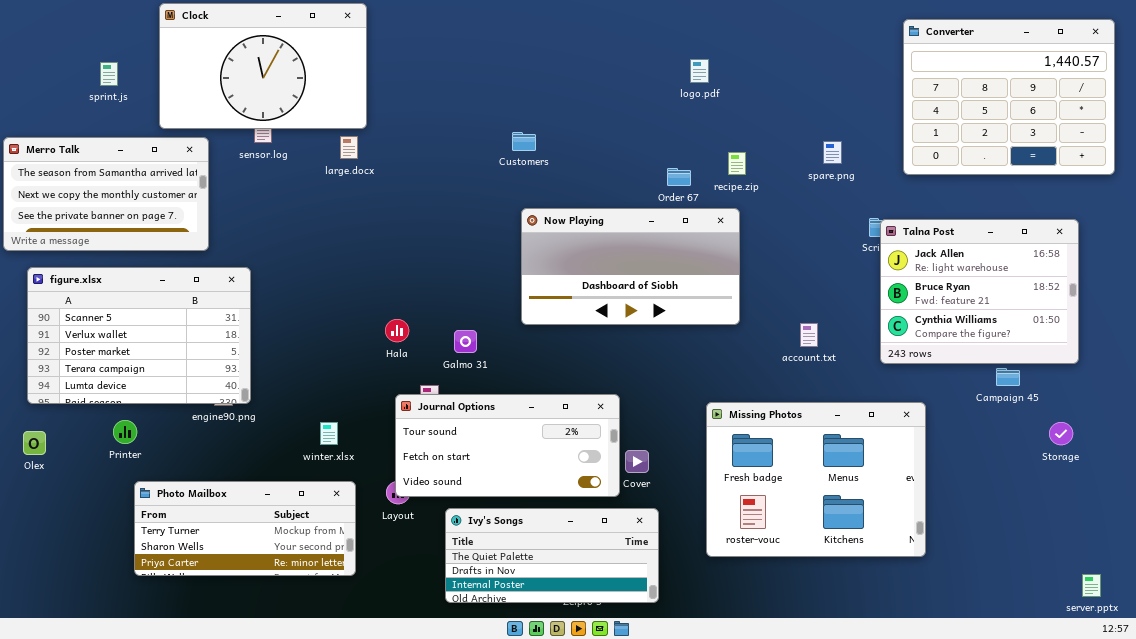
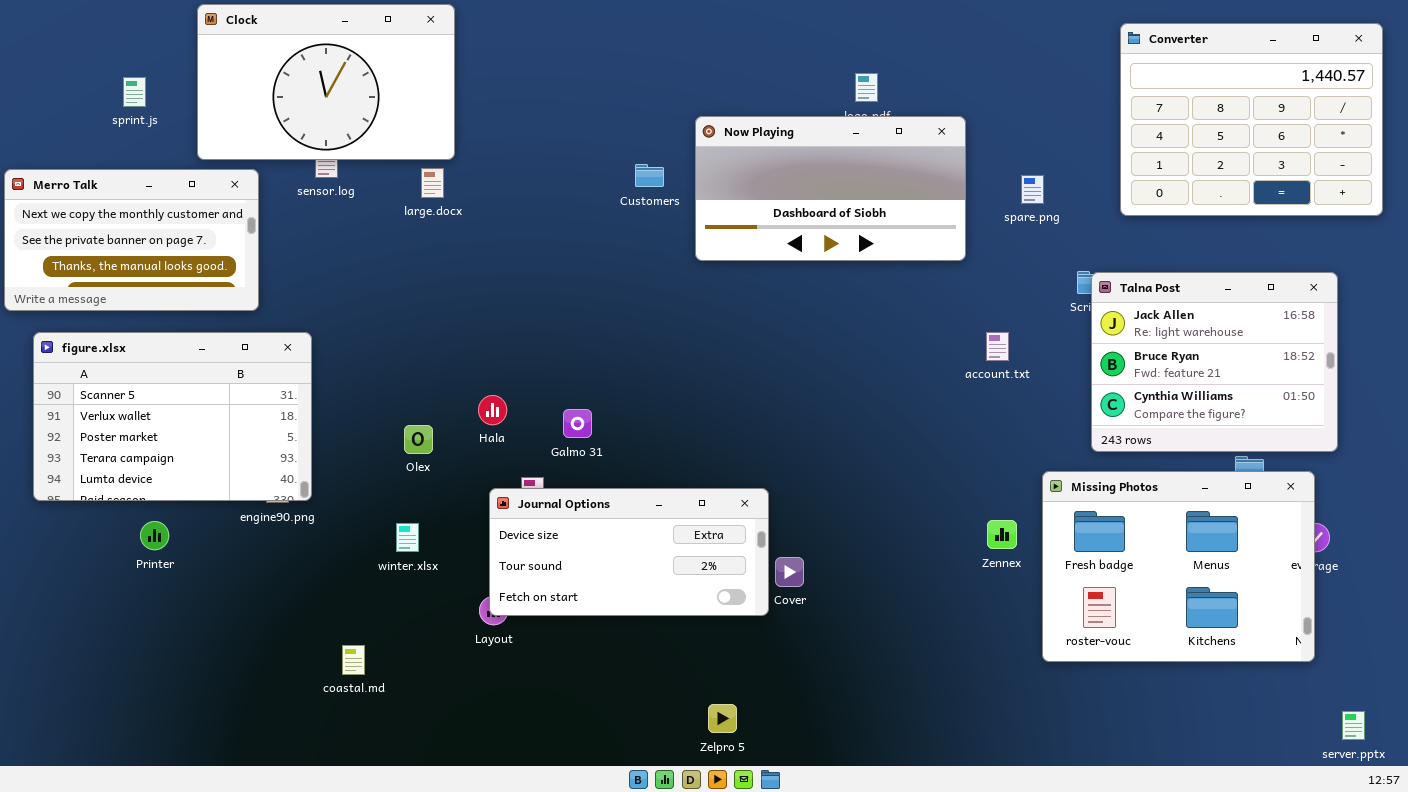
Merro Talk: [3,137,209,251] -> [4,169,259,311], scrolled down 1 row
Now Playing: [521,208,740,325] -> [695,116,966,261], moved
account.txt: [800,323,818,347] -> [986,332,1009,361], moved
Journal Options: [395,394,620,497] -> [489,488,769,616], scrolled up 1 row
Missing Photos: [706,402,926,557] -> [1042,471,1315,662], moved
Olex: [23,431,46,455] -> [404,425,433,454], moved
Photo Mailbox: [134,481,356,576] -> none, closed
Ivy's Songs: [445,508,659,603] -> none, closed

